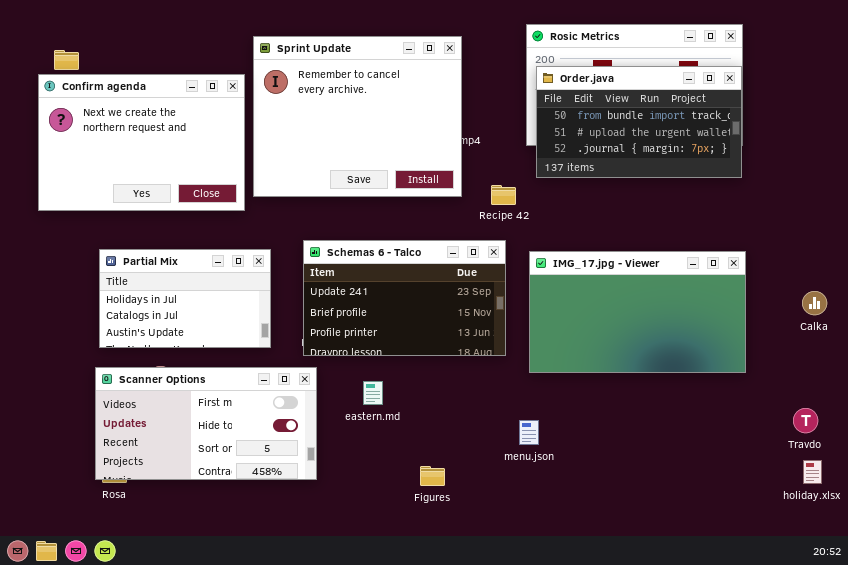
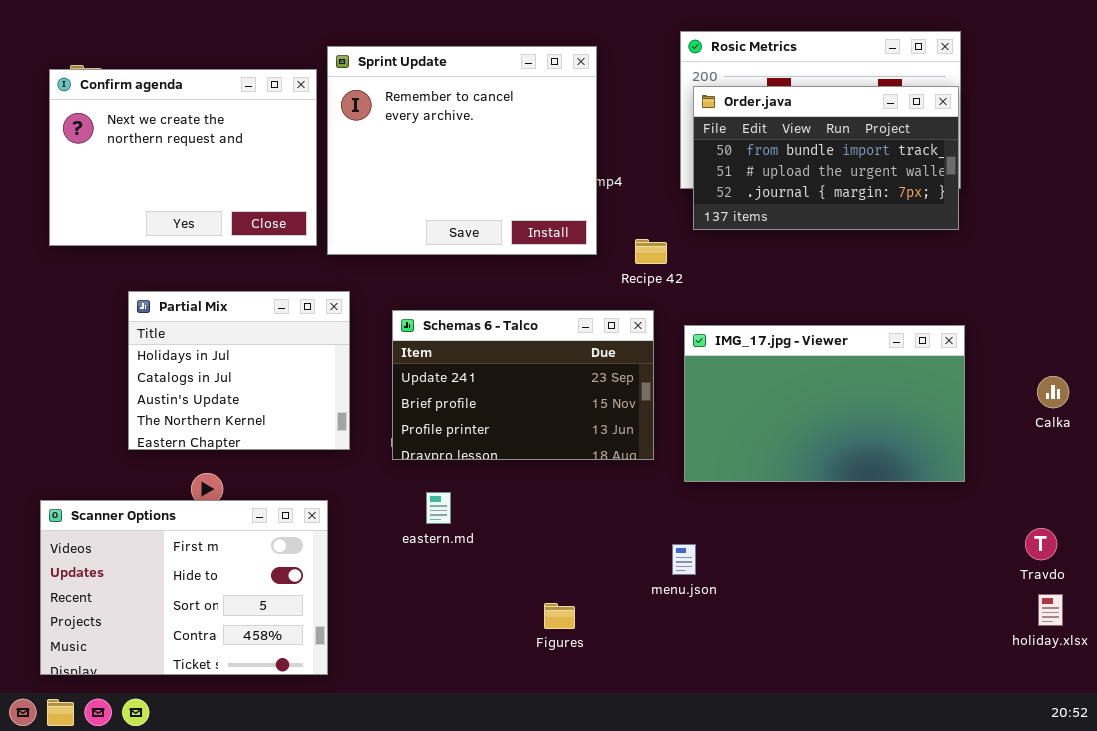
Confirm agenda: [38,74,245,211] -> [49,69,317,246], moved
Partial Mix: [99,249,271,348] -> [128,291,350,450], resized
Scanner Options: [95,367,317,480] -> [40,500,328,675], moved, resized
eastern.md: [363,381,383,405] -> [426,492,451,524], moved

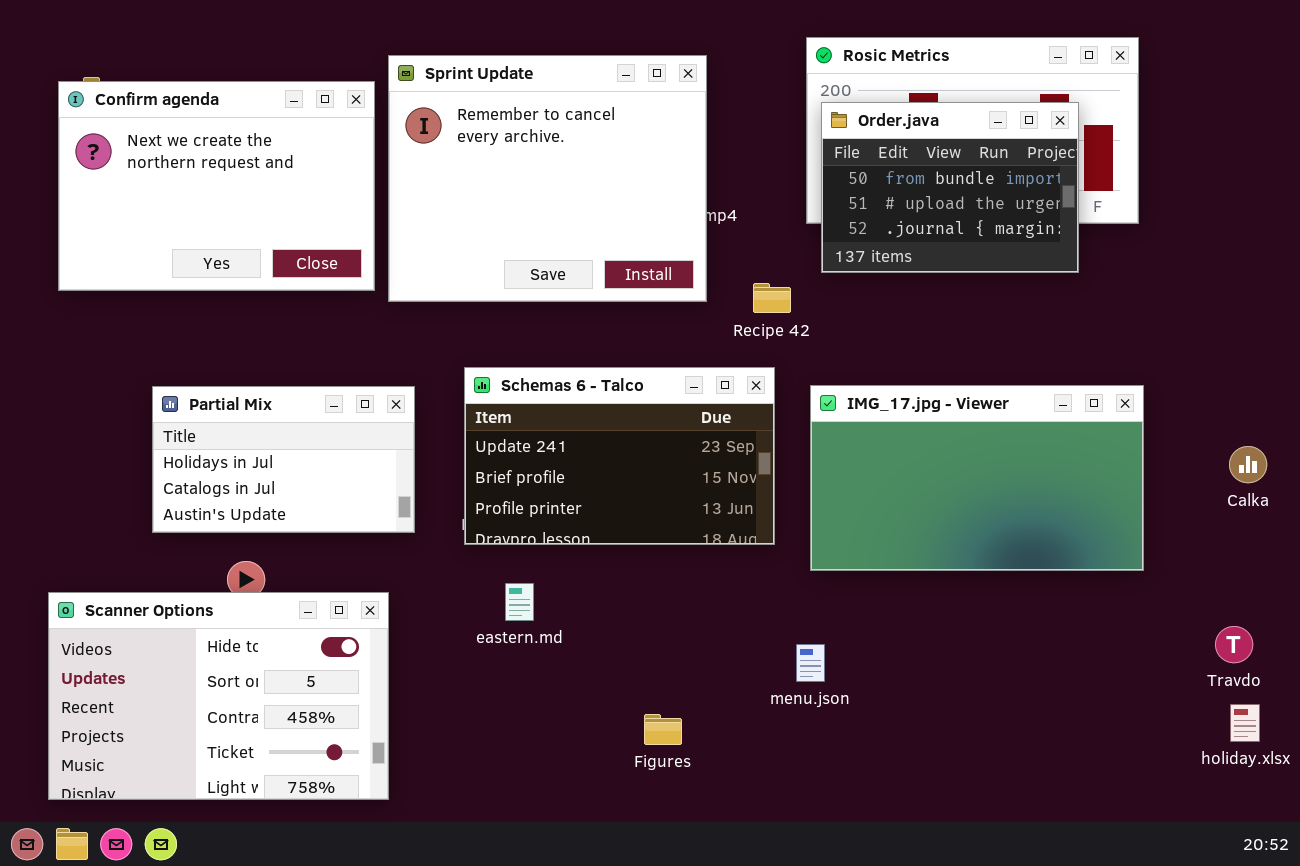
Order.java: [693,86,959,230] -> [821,102,1079,273], resized
Partial Mix: [128,291,350,450] -> [152,386,415,533], resized
Scanner Options: [40,500,328,675] -> [48,592,389,800], scrolled down 1 row

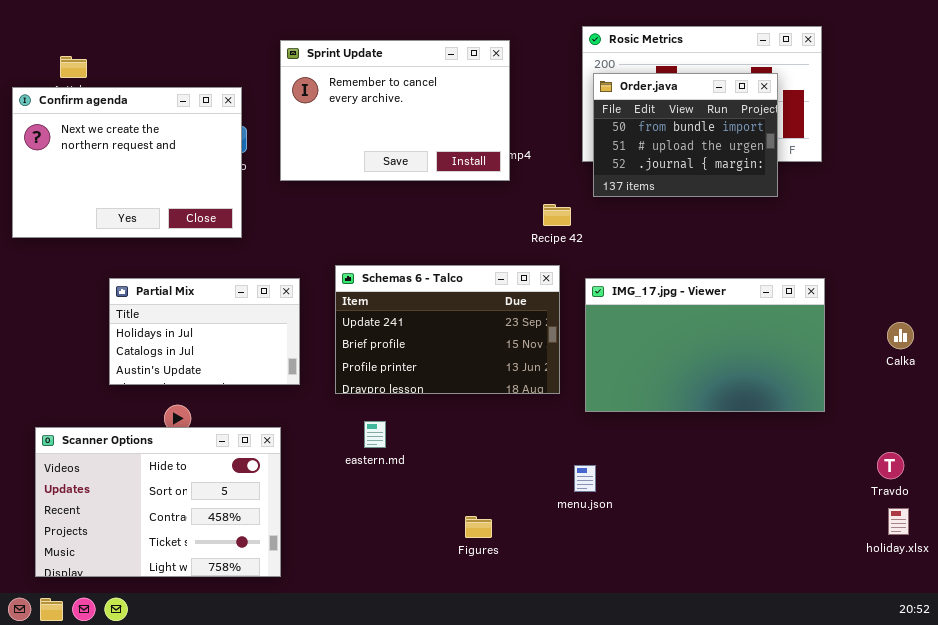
Sprint Update: [388,55,707,302] -> [280,40,510,181], resized
Confirm agenda: [58,81,375,291] -> [12,87,242,238], moved

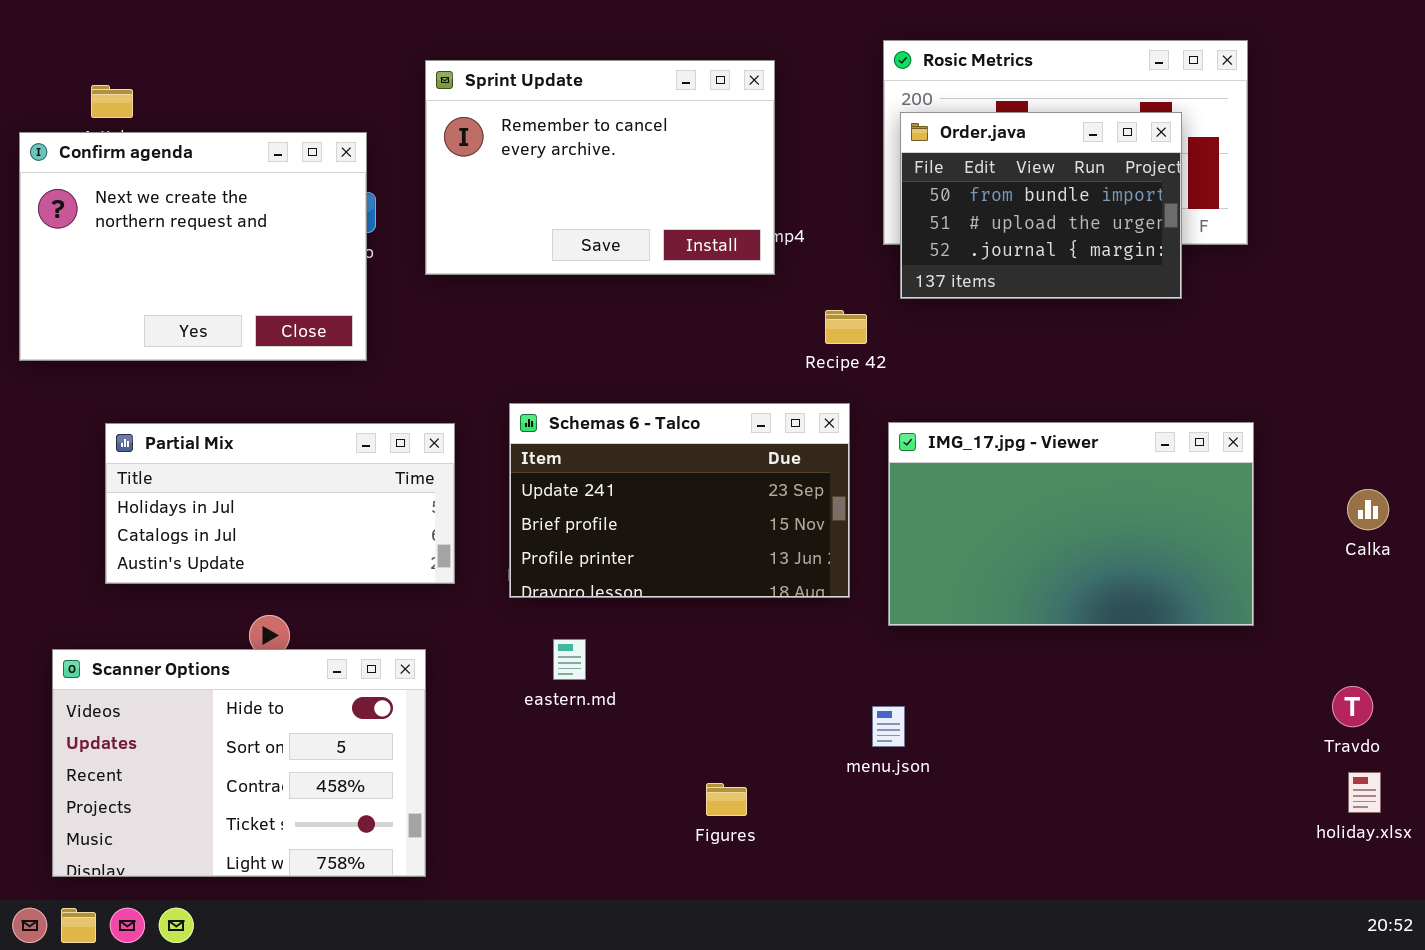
Partial Mix: [109,278,300,385] -> [105,423,455,584], resized

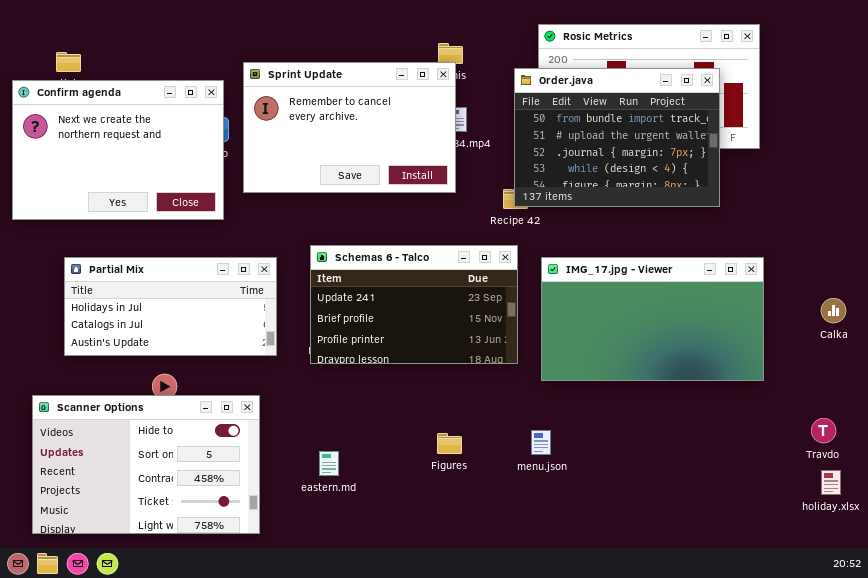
Sprint Update: [425,60,775,275] -> [243,62,456,193], moved
Order.java: [900,112,1182,299] -> [514,68,720,207], resized
eastern.md: [553,639,586,680] -> [319,451,339,476], moved
Figures: [706,783,747,816] -> [437,433,462,454], moved

